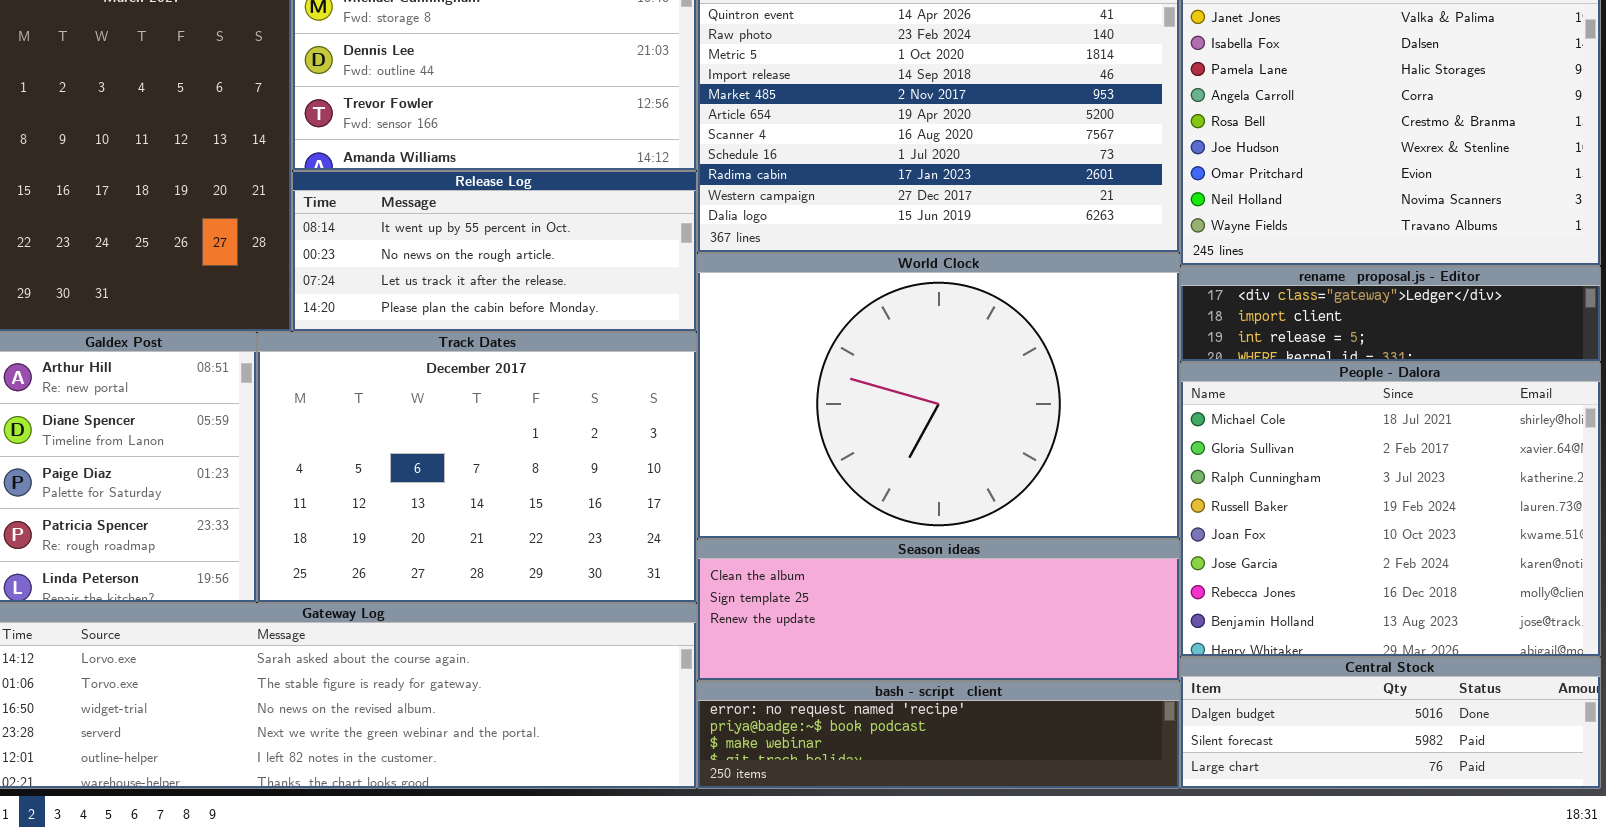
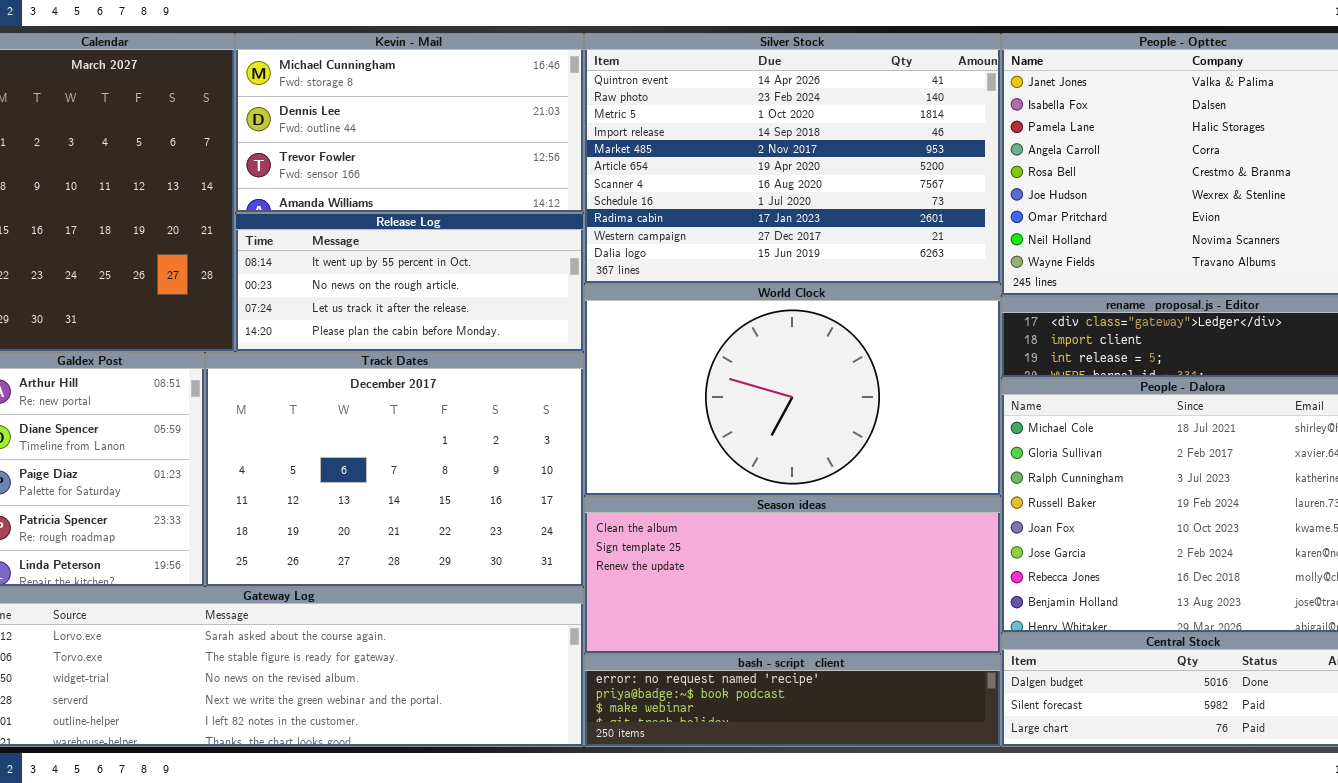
World Clock: [697,253,1180,539] -> [584,284,1001,496], resized
Season ideas: [697,539,1180,681] -> [584,496,1001,654], resized

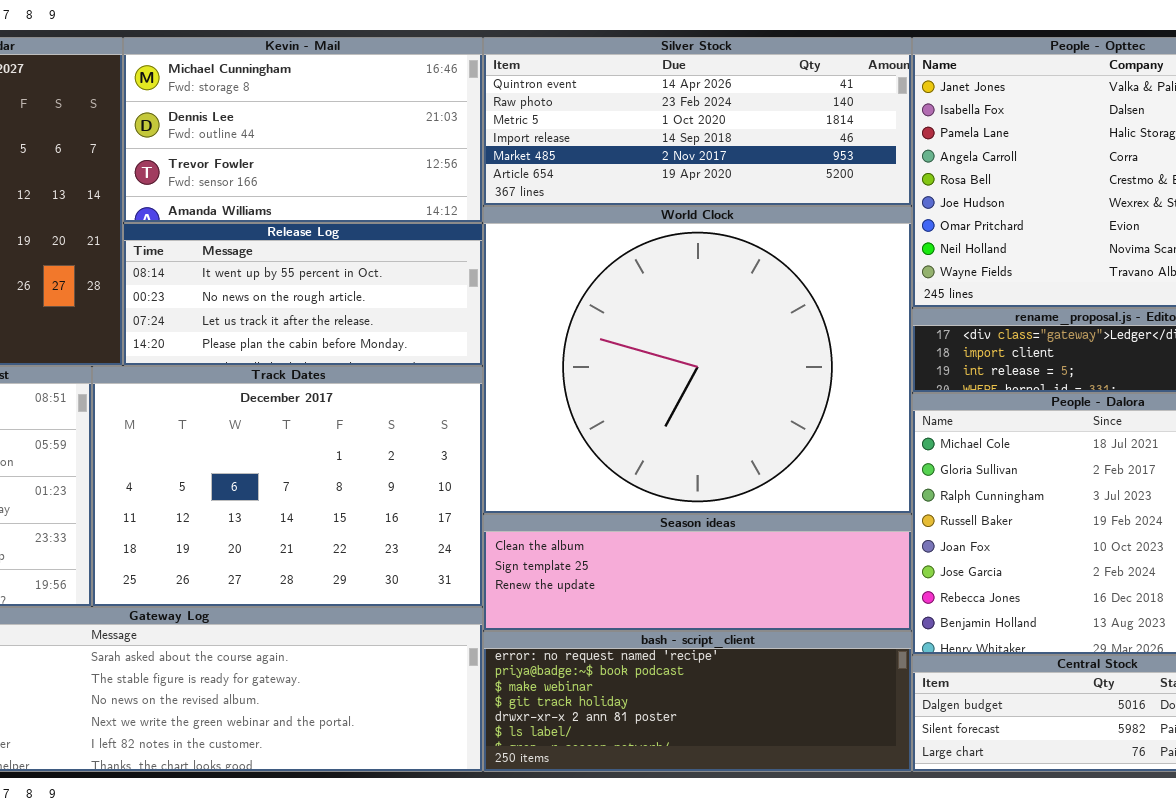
Silver Stock: [584,33,1001,284] -> [483,37,912,206], resized
World Clock: [584,284,1001,496] -> [483,206,912,514], resized
Season ideas: [584,496,1001,654] -> [483,514,912,631], resized
bash - script_client: [584,654,1001,747] -> [483,631,912,772], resized

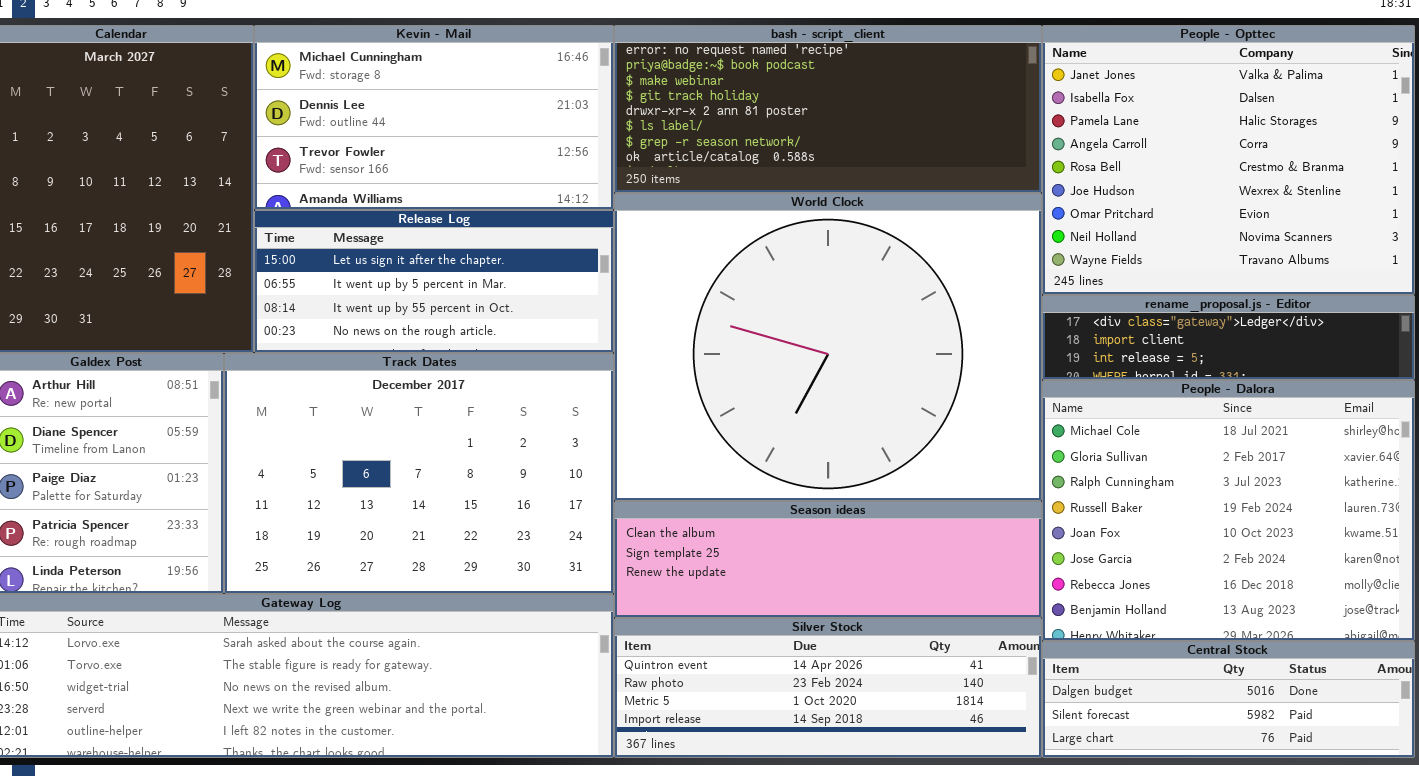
Silver Stock: [483,37,912,206] -> [614,618,1042,758], moved, resized
Release Log: [123,223,483,366] -> [254,210,614,353], scrolled up 2 rows
bash - script_client: [483,631,912,772] -> [614,25,1042,193], moved, resized

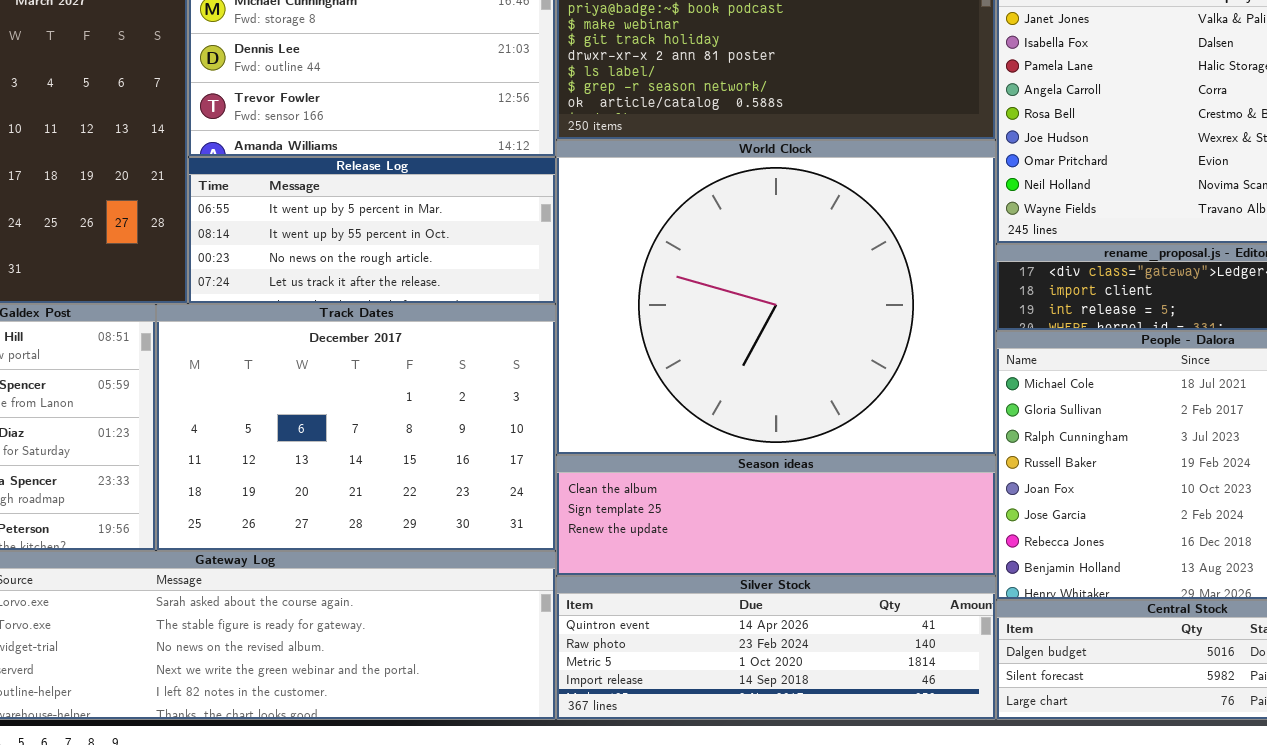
Release Log: [254,210,614,353] -> [188,157,556,304], scrolled down 1 row

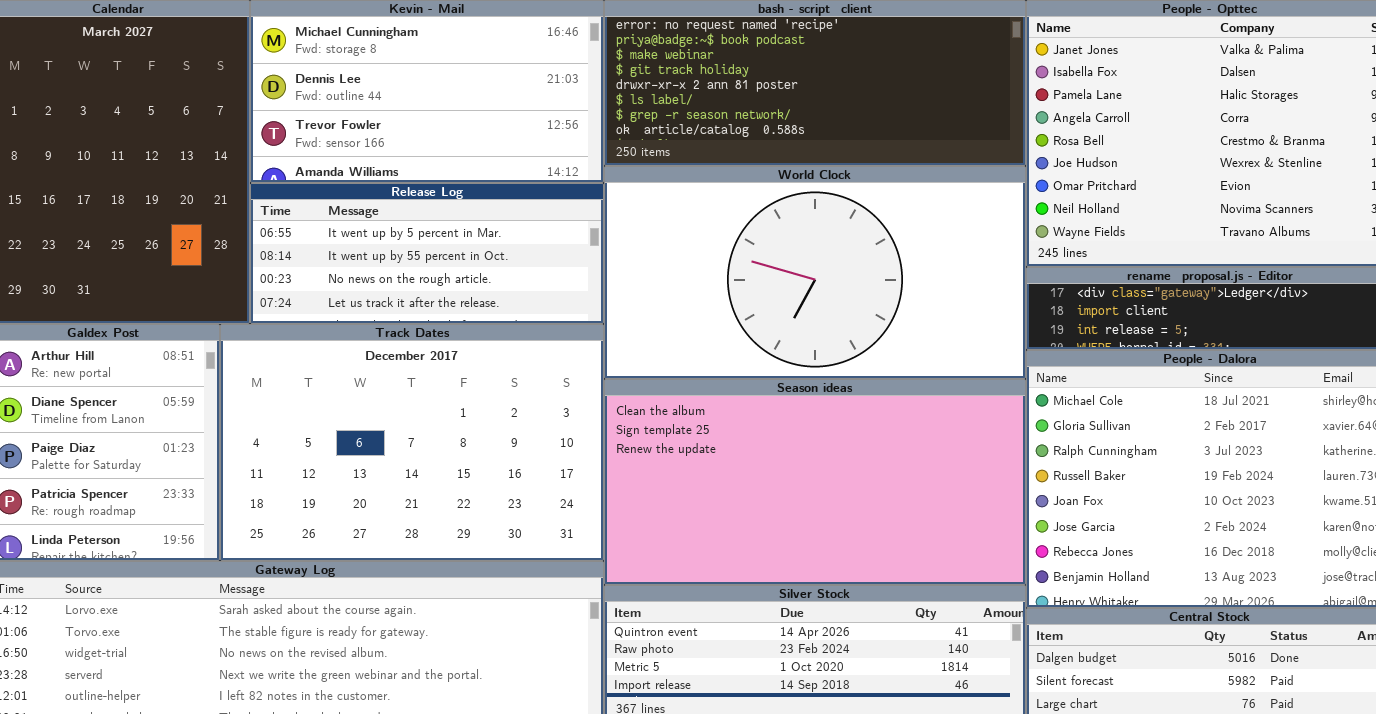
World Clock: [556,140,996,455] -> [604,166,1026,379], resized
Season ideas: [556,455,996,576] -> [604,379,1026,585], resized

